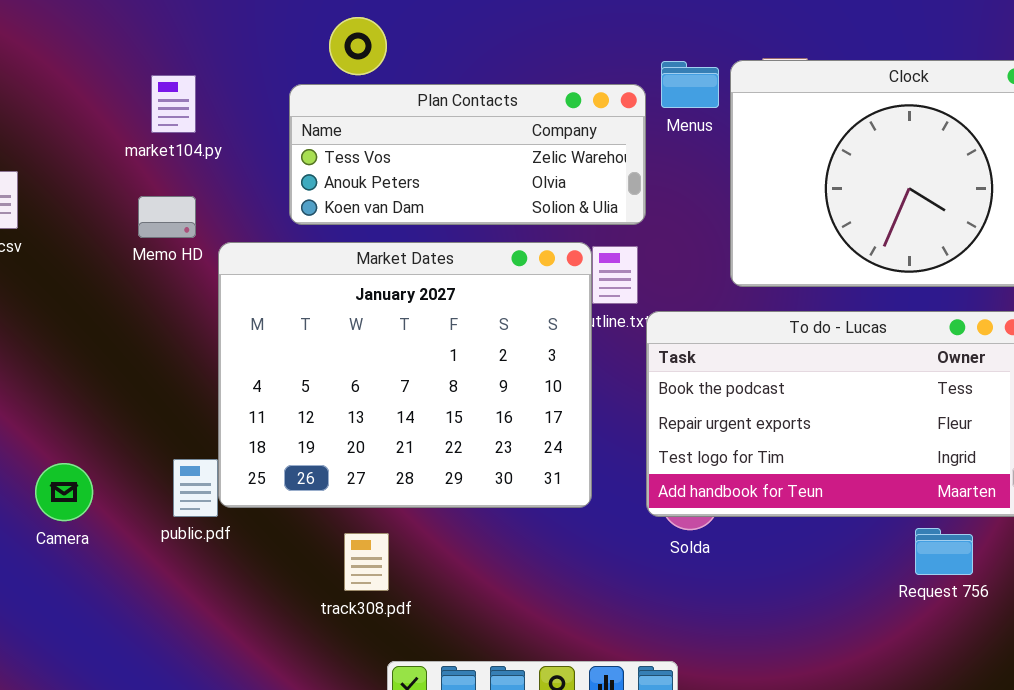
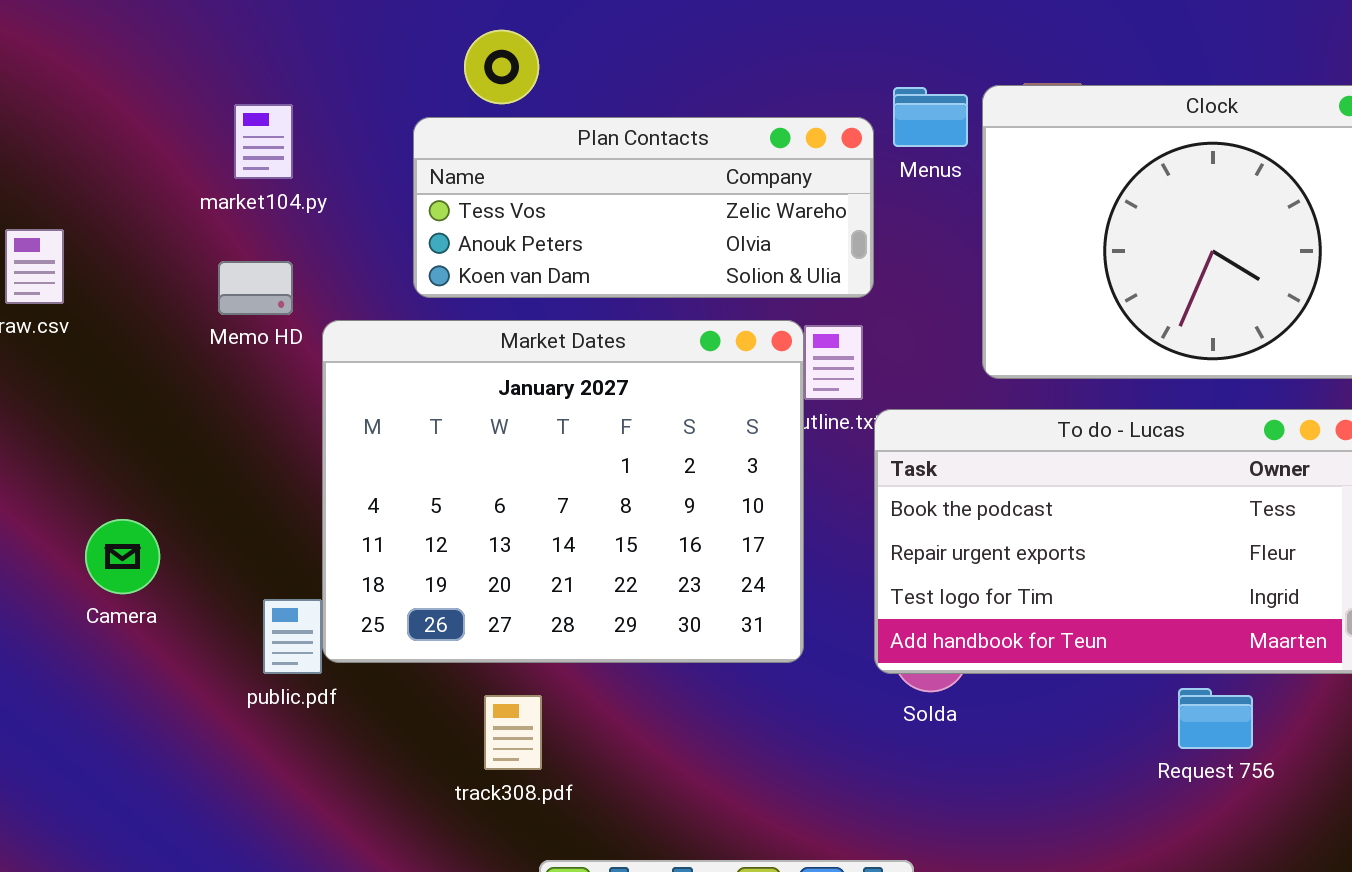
Camera: [35,463,93,521] -> [85,519,160,594], moved
Request 756: [915,528,973,575] -> [1178,688,1253,749], moved

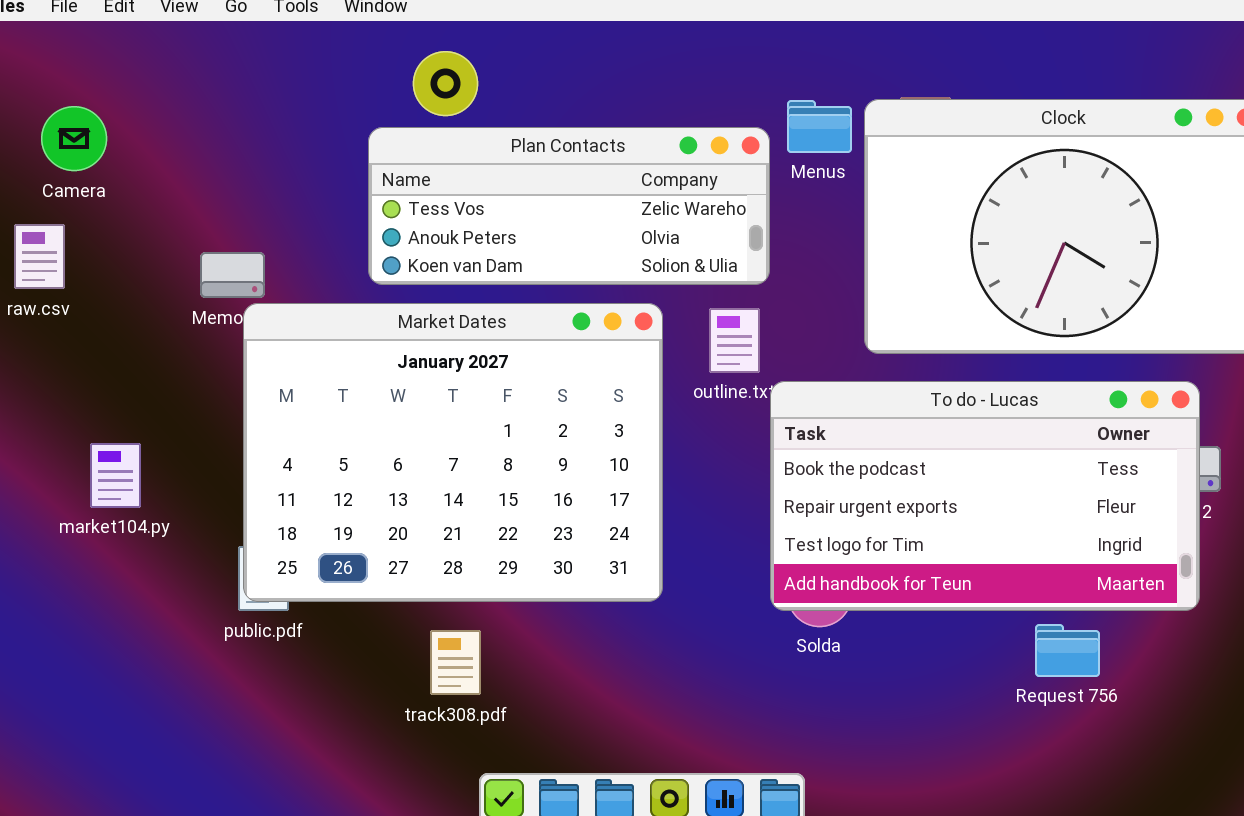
market104.py: [234,104,293,179] -> [90,443,141,508], moved
Market Dates: [322,320,804,663] -> [243,303,663,602], moved
Camera: [85,519,160,594] -> [41,106,107,171], moved

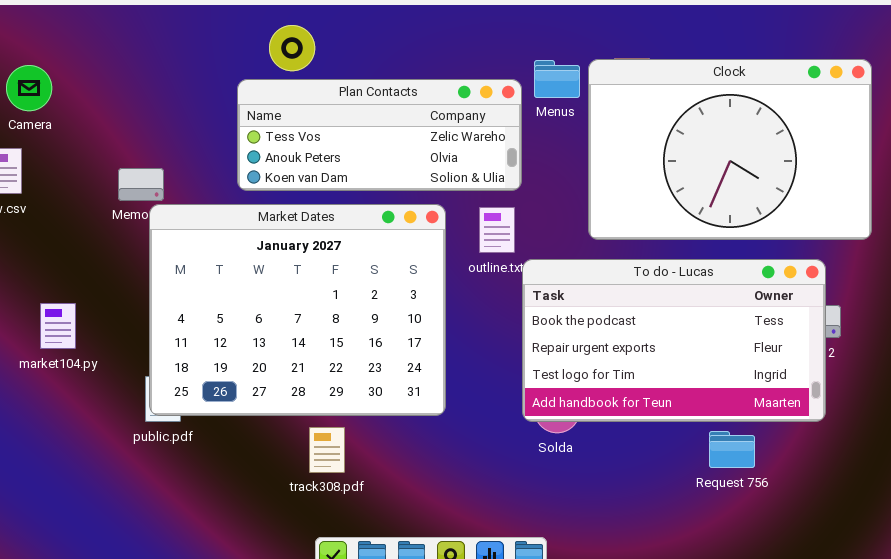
track308.pdf: [430,630,481,695] -> [309,427,345,473], moved

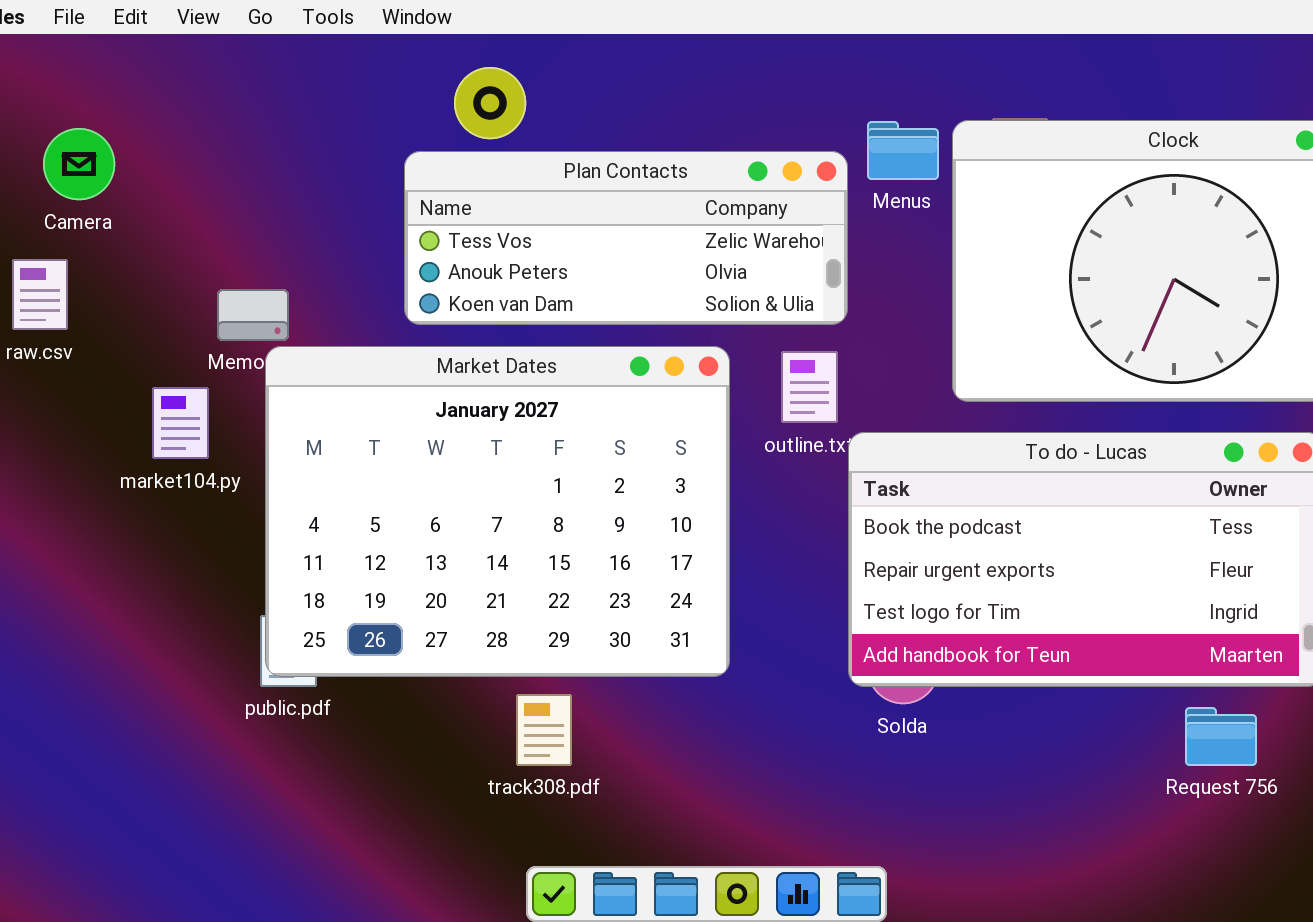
market104.py: [40,303,76,349] -> [152,387,209,459], moved
Request 756: [709,431,755,468] -> [1185,707,1257,766], moved

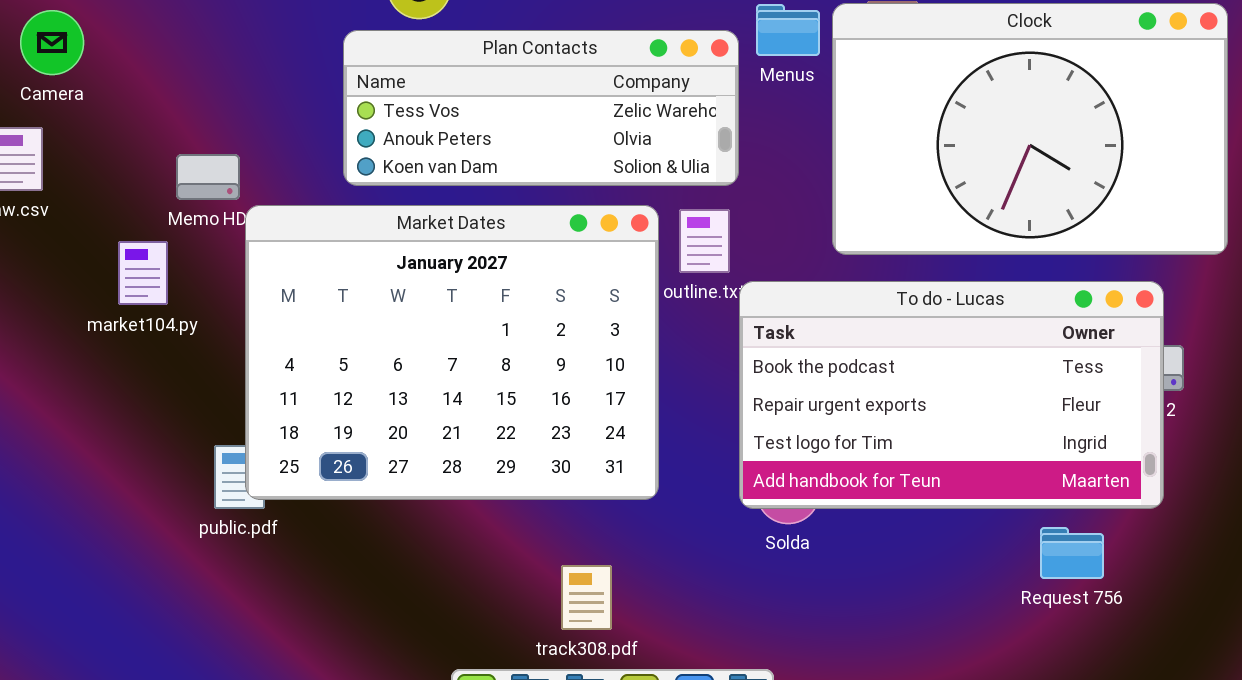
Market Dates: [265,346,730,677] -> [245,205,659,500], moved
track308.pdf: [516,694,572,766] -> [561,565,612,630], moved

